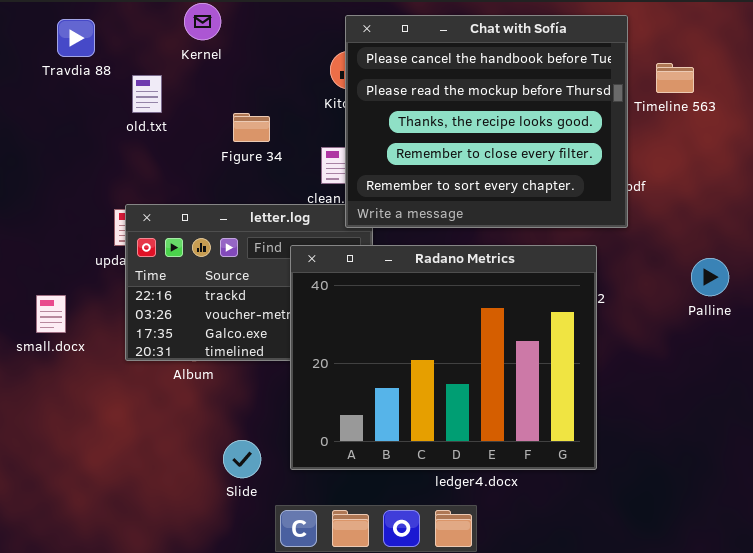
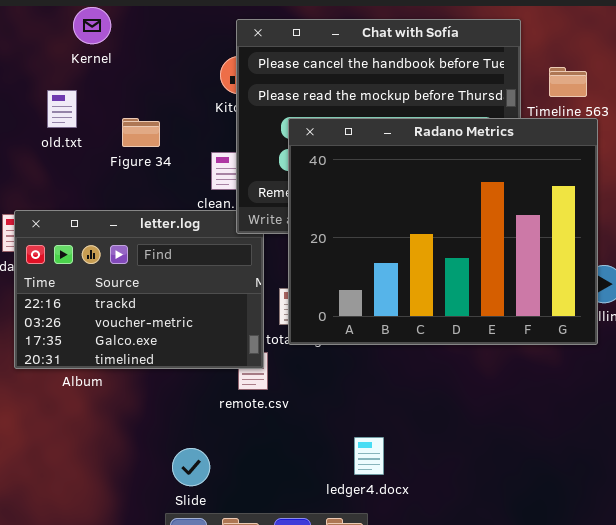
old.txt: [132,75,162,113] -> [47,90,77,128], moved
Radano Metrics: [290,245,597,470] -> [288,118,598,345], moved
Slide: [223,440,261,478] -> [172,448,210,486], moved

